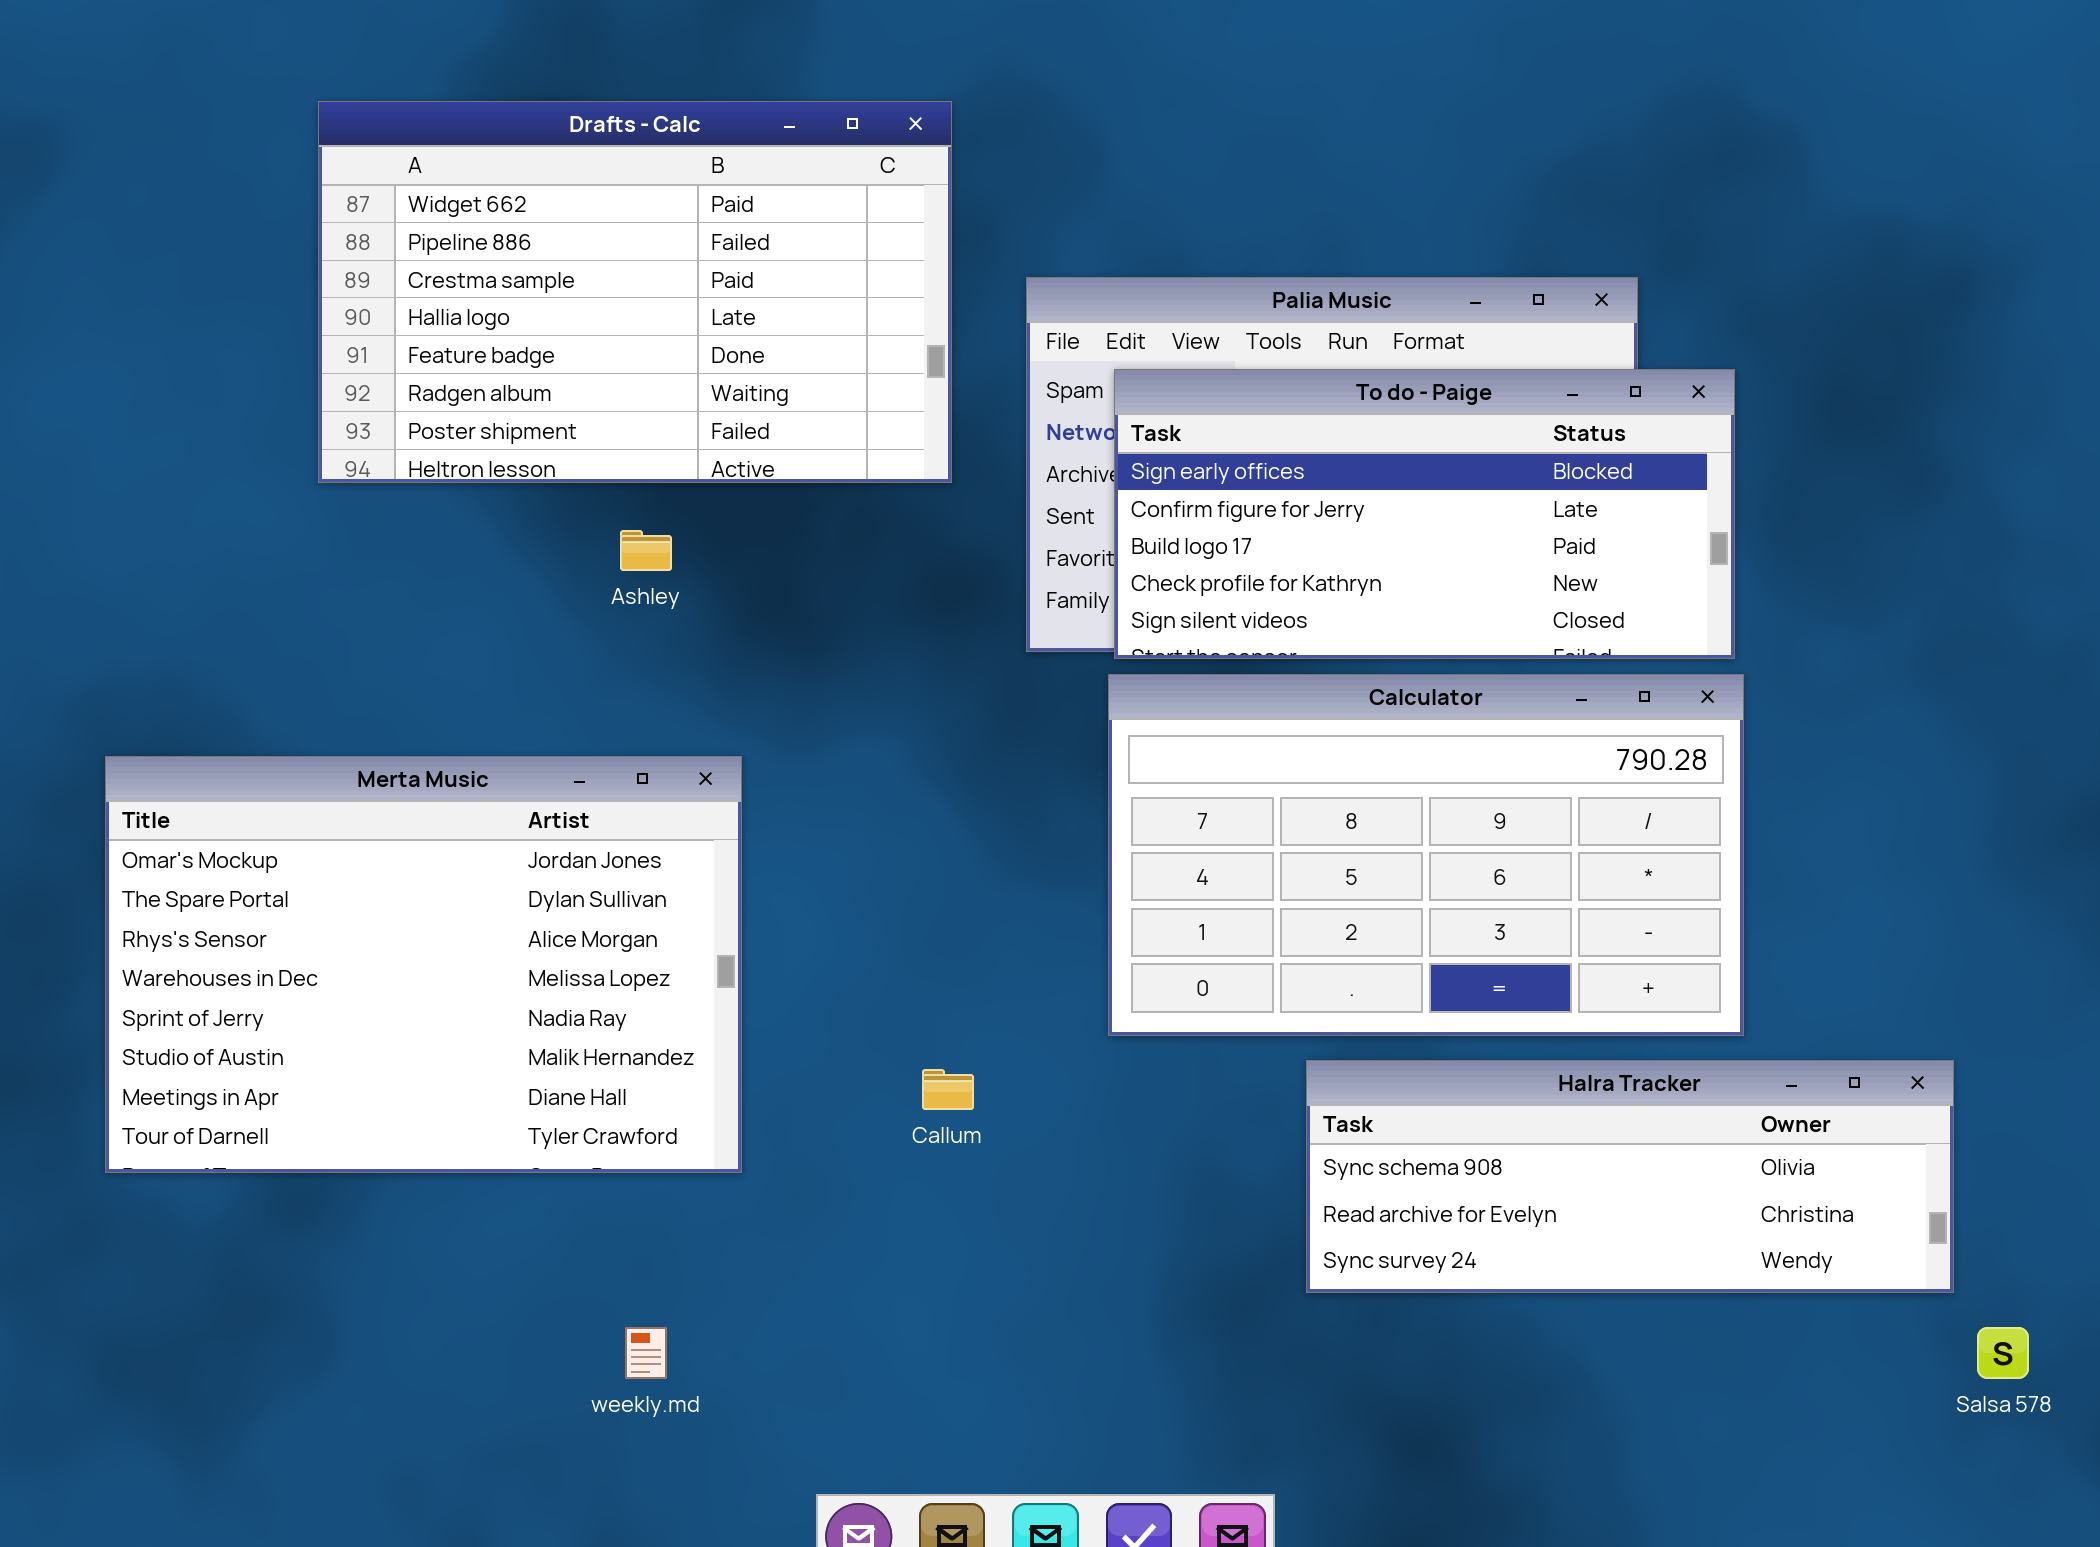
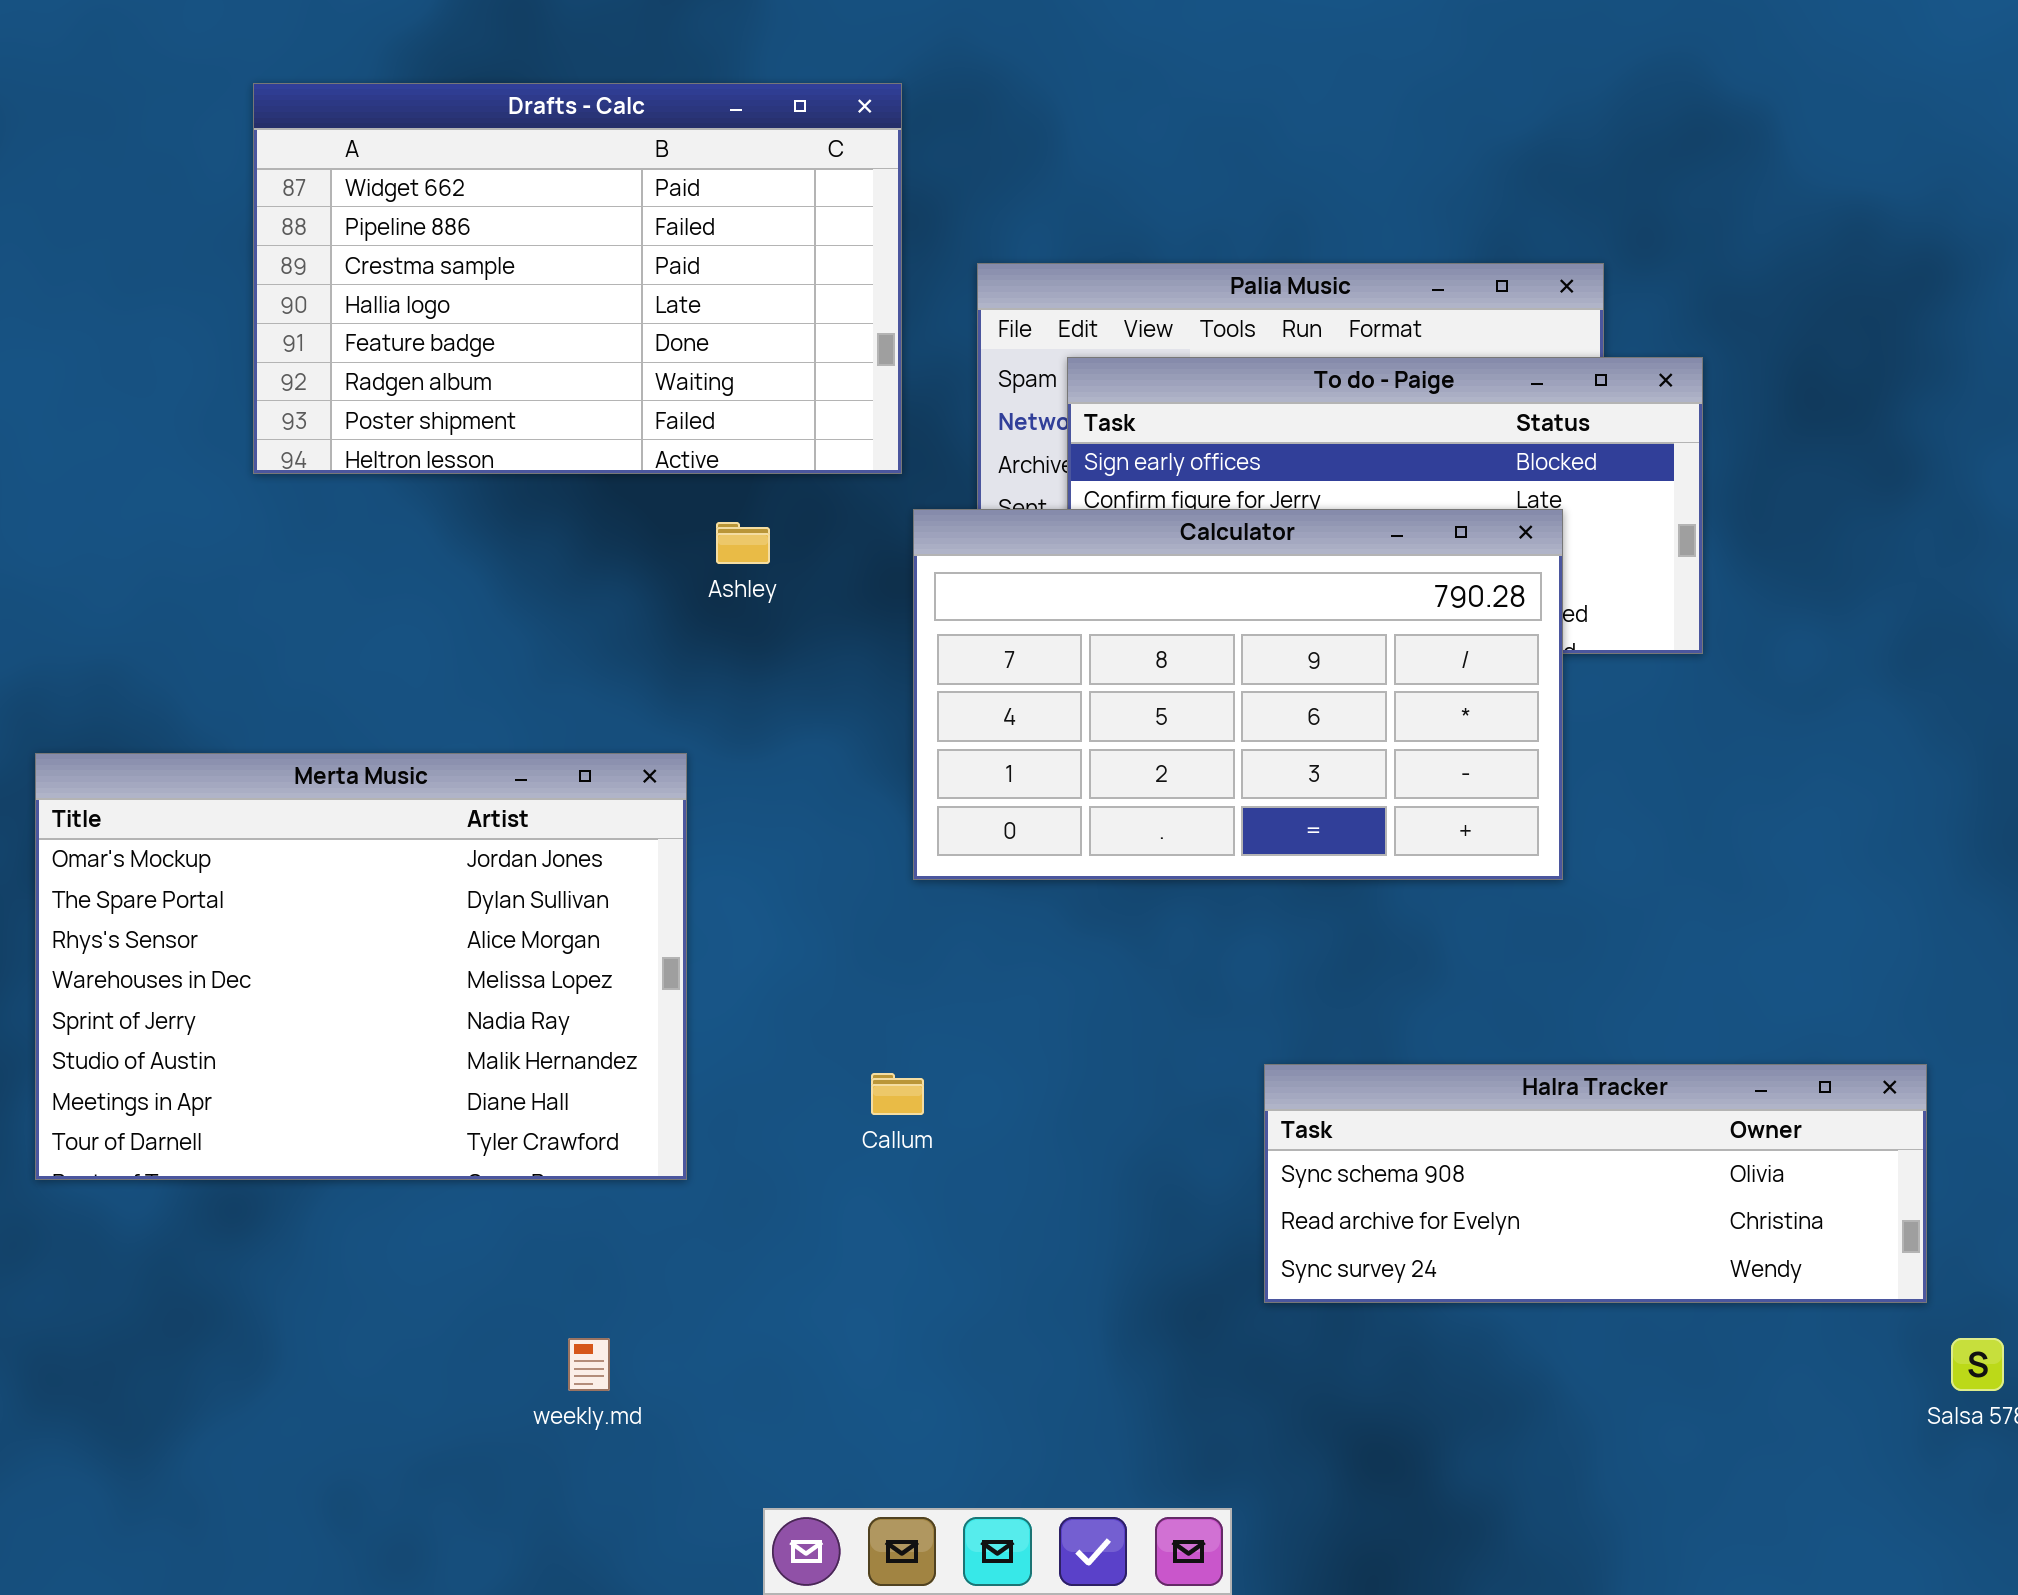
Ashley: [620,530,672,571] -> [716,522,770,564], moved
Calculator: [1108,674,1744,1036] -> [913,509,1563,880], moved

